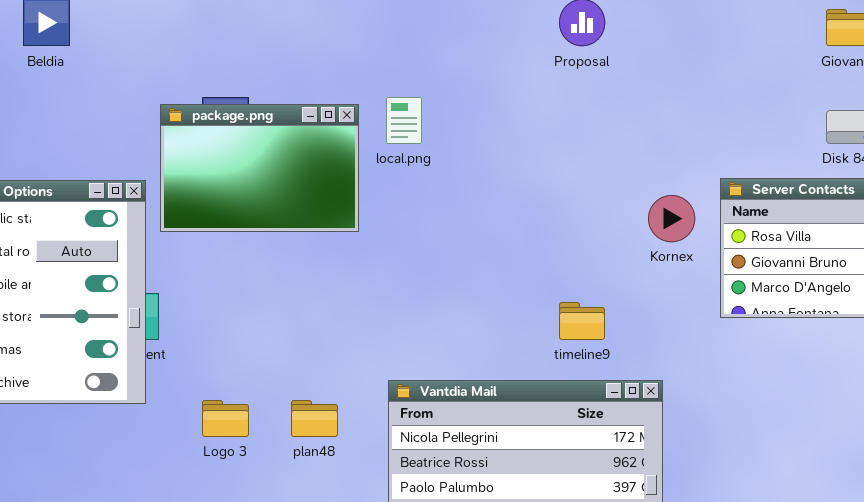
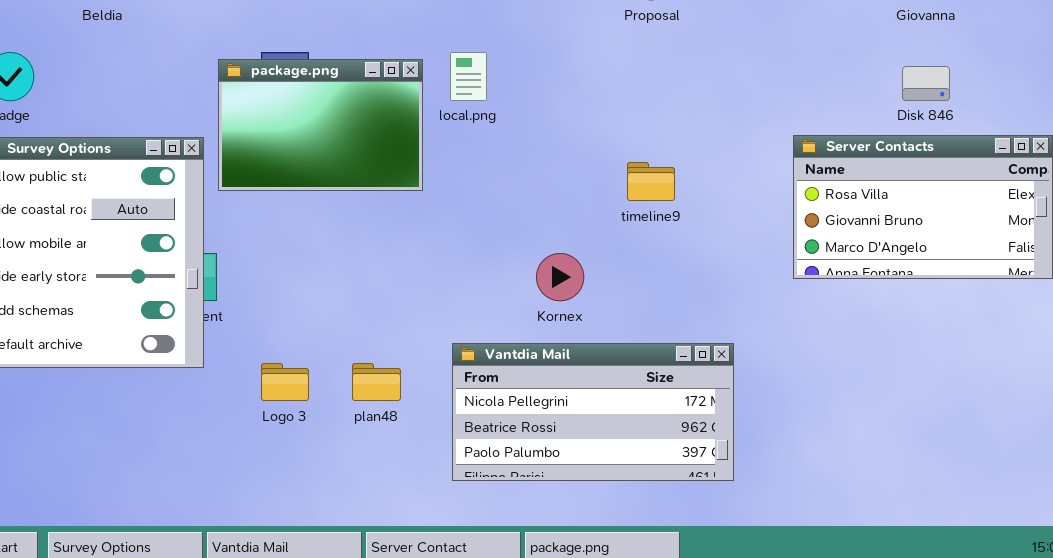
Kornex: [648,195,695,242] -> [536,253,584,301], moved
timeline9: [559,302,605,340] -> [627,162,675,201], moved

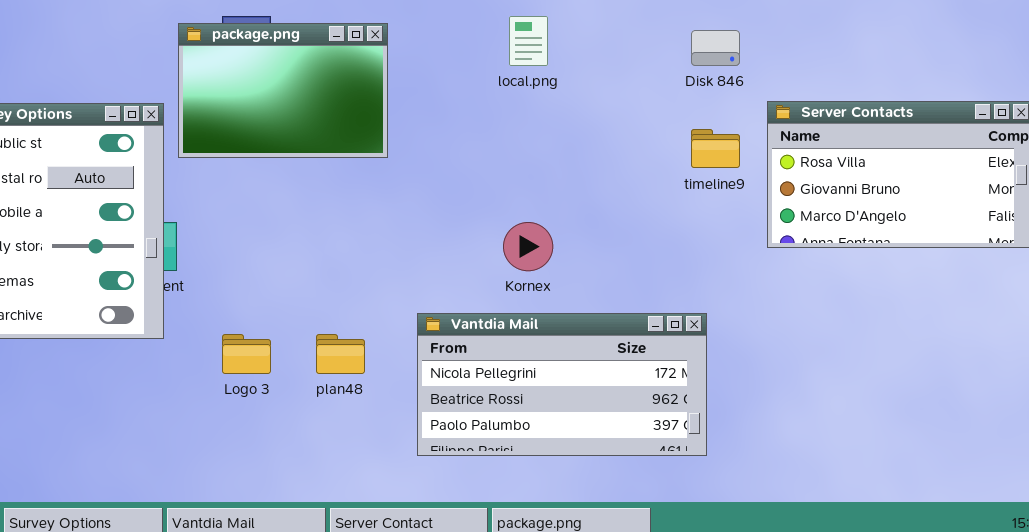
local.png: [450,52,487,101] -> [509,16,548,66], moved
Disk 846: [902,66,950,101] -> [691,30,740,66], moved
timeline9: [627,162,675,201] -> [691,129,740,168], moved

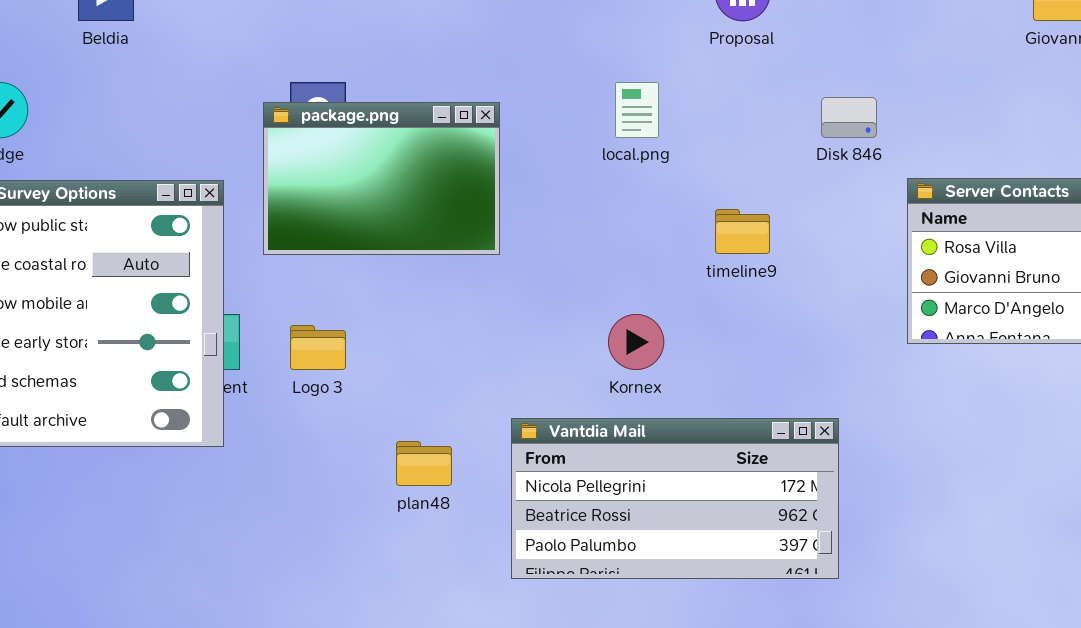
package.png: [178,23,388,158] -> [263,102,500,255], moved
timeline9: [691,129,740,168] -> [715,209,770,254], moved
Logo 3: [222,334,271,374] -> [290,325,346,370], moved

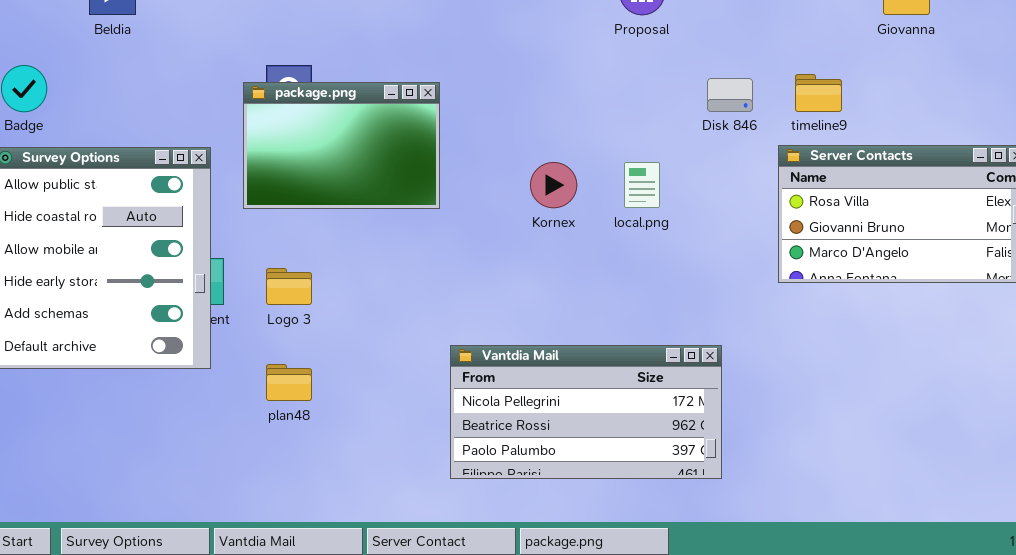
local.png: [615,82,659,138] -> [624,162,660,208], moved
timeline9: [715,209,770,254] -> [795,74,842,112], moved
Kornex: [608,314,664,370] -> [530,162,577,208], moved
plan48: [396,441,452,486] -> [266,364,312,401], moved

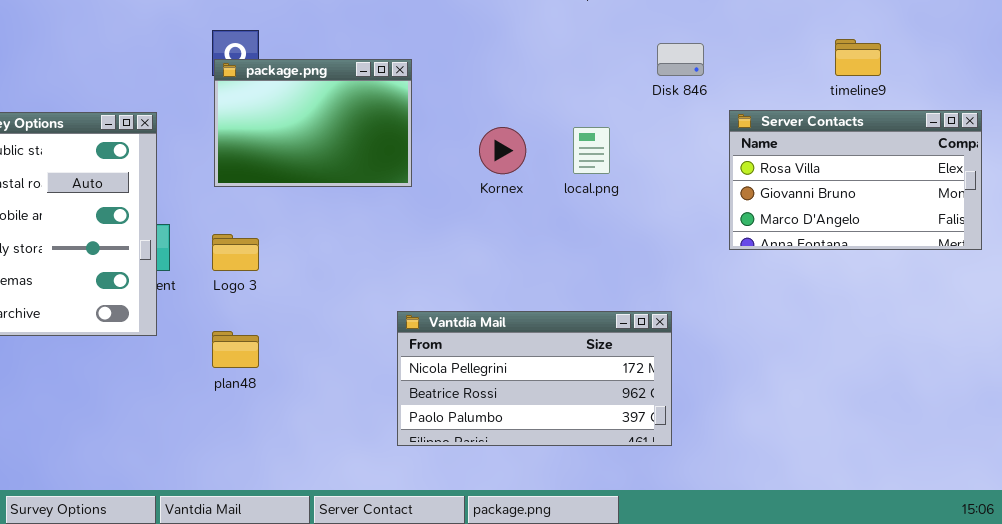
timeline9: [795,74,842,112] -> [835,39,881,76], moved
package.png: [243,82,440,209] -> [214,59,412,187], moved

